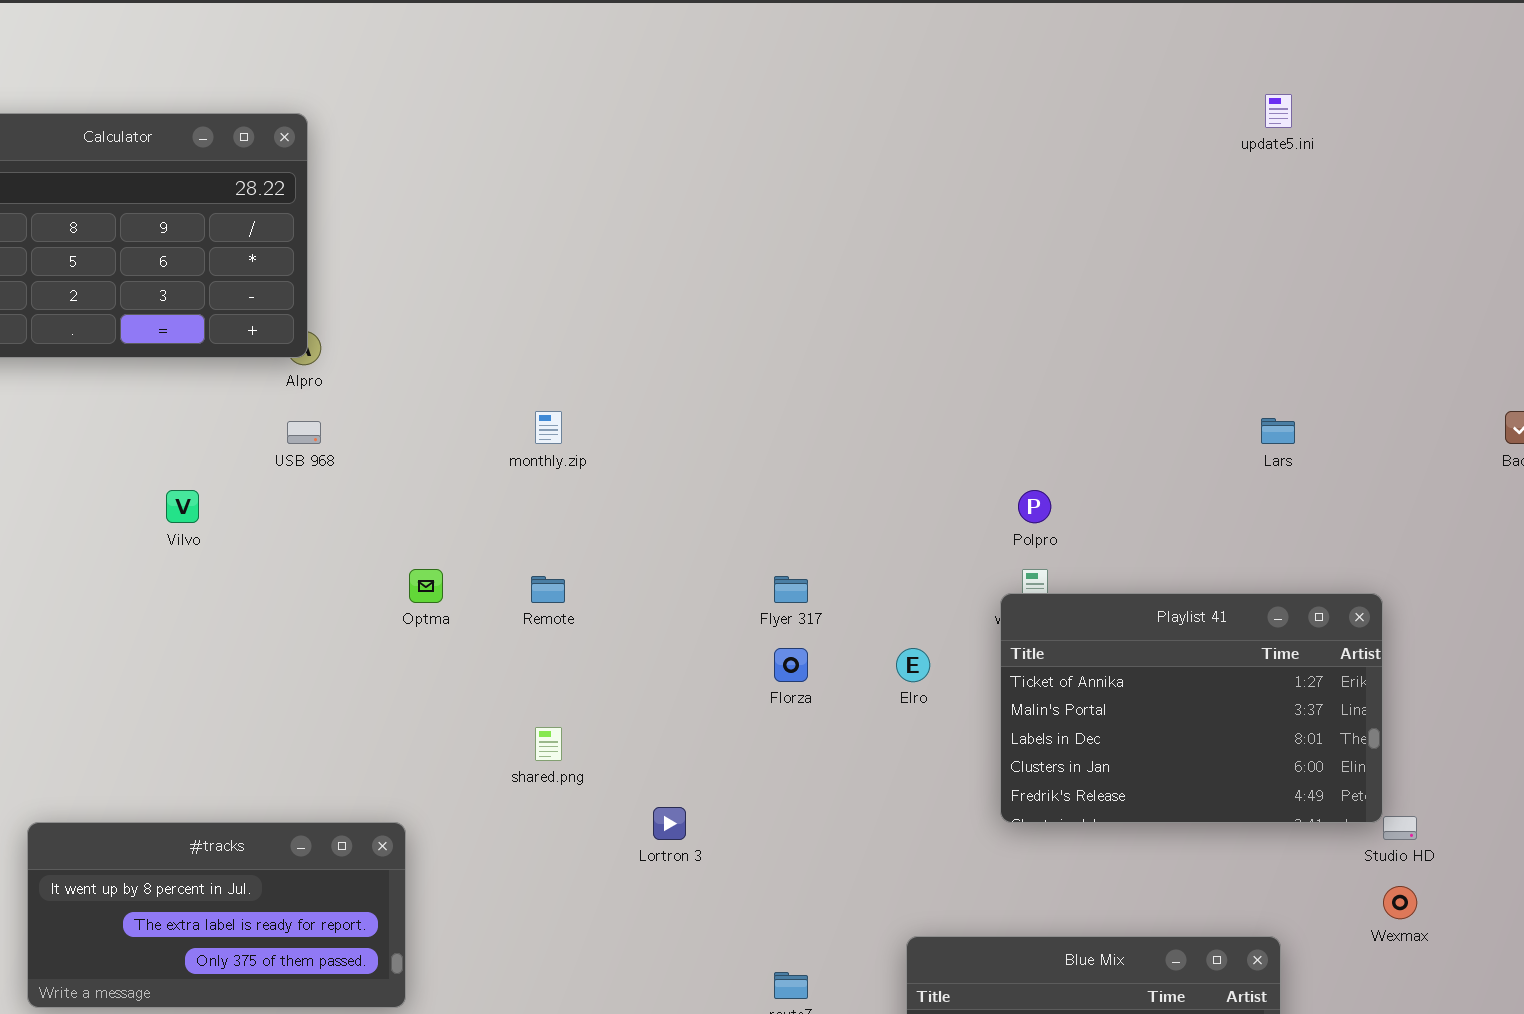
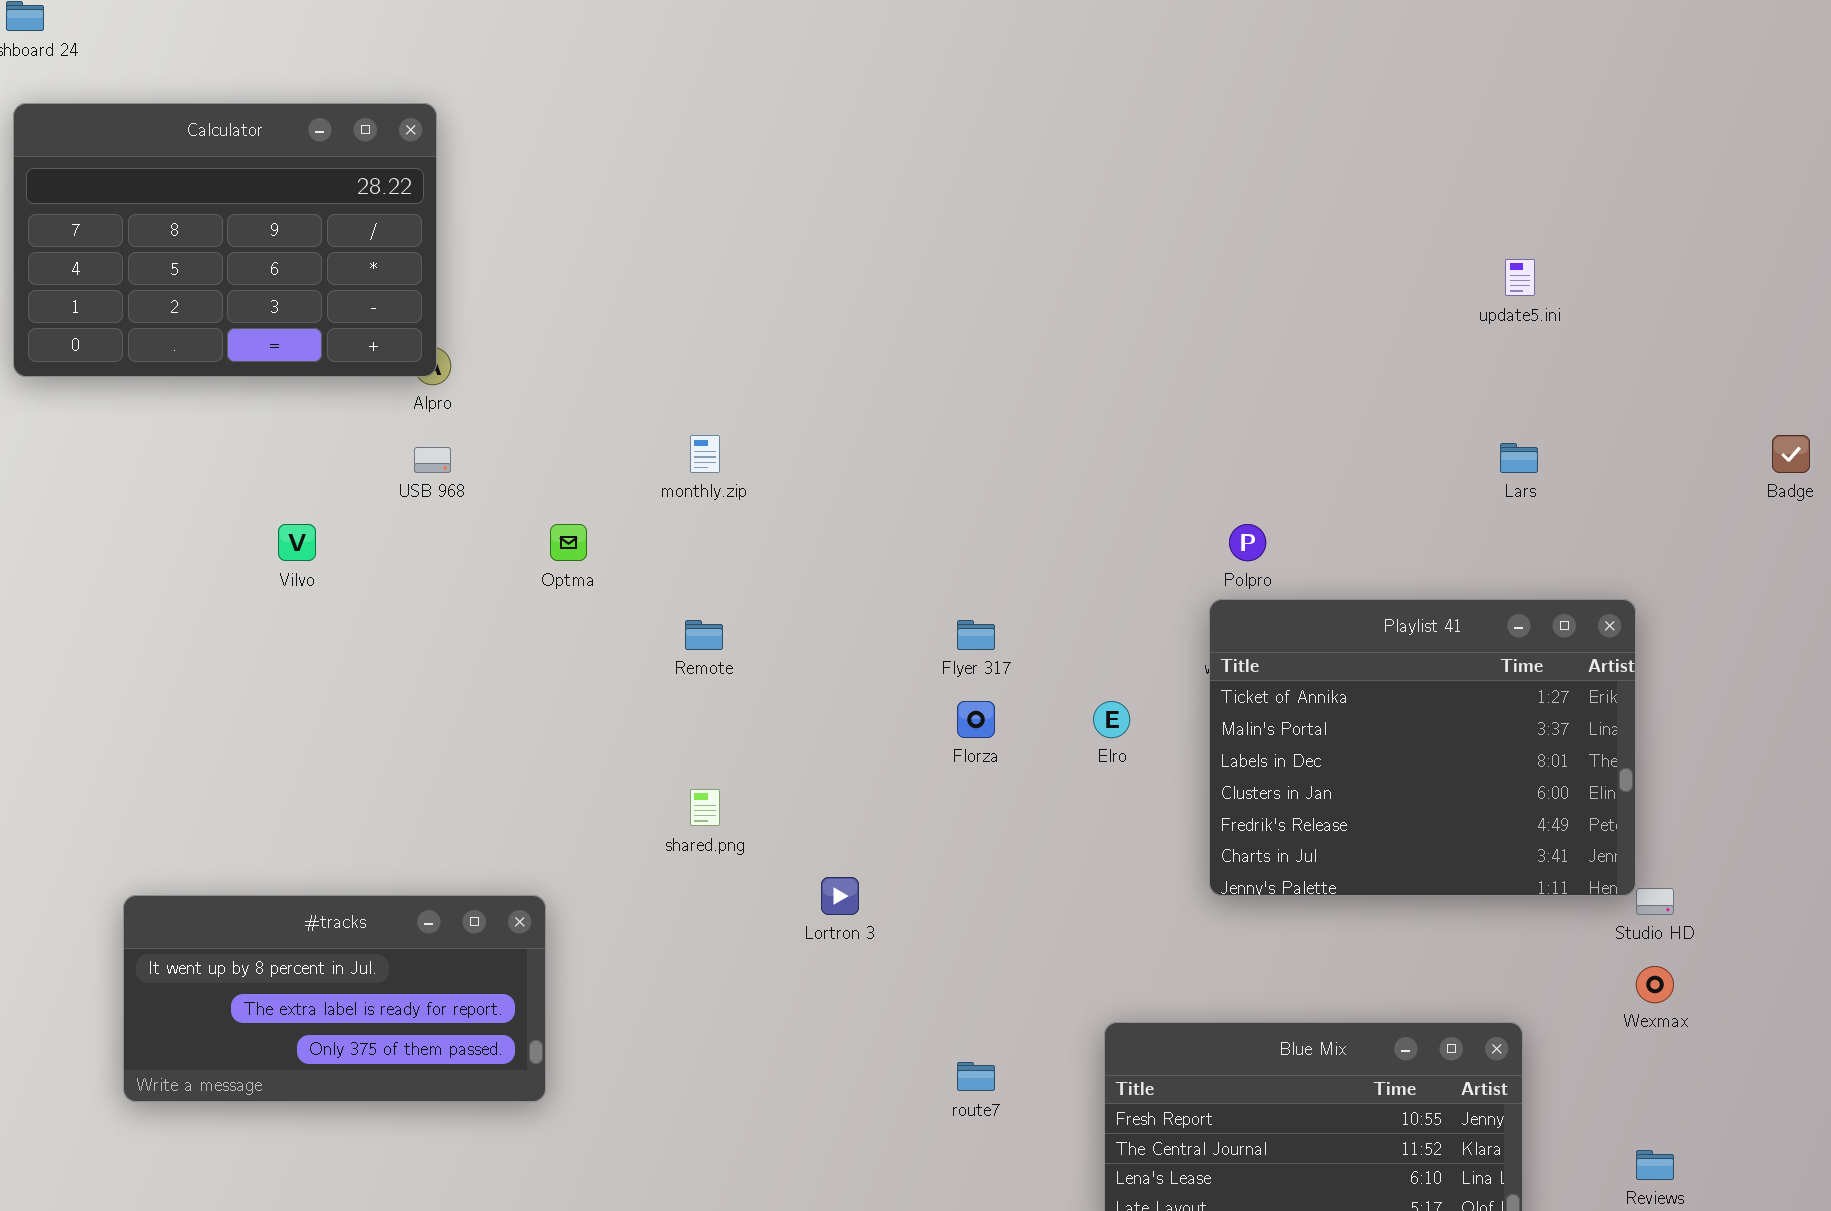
update5.ini: [1265,94,1292,128] -> [1505,259,1535,296], moved
Optma: [409,569,443,603] -> [550,524,587,561], moved
Playlist 41: [1000,593,1383,823] -> [1209,599,1636,896], resized

